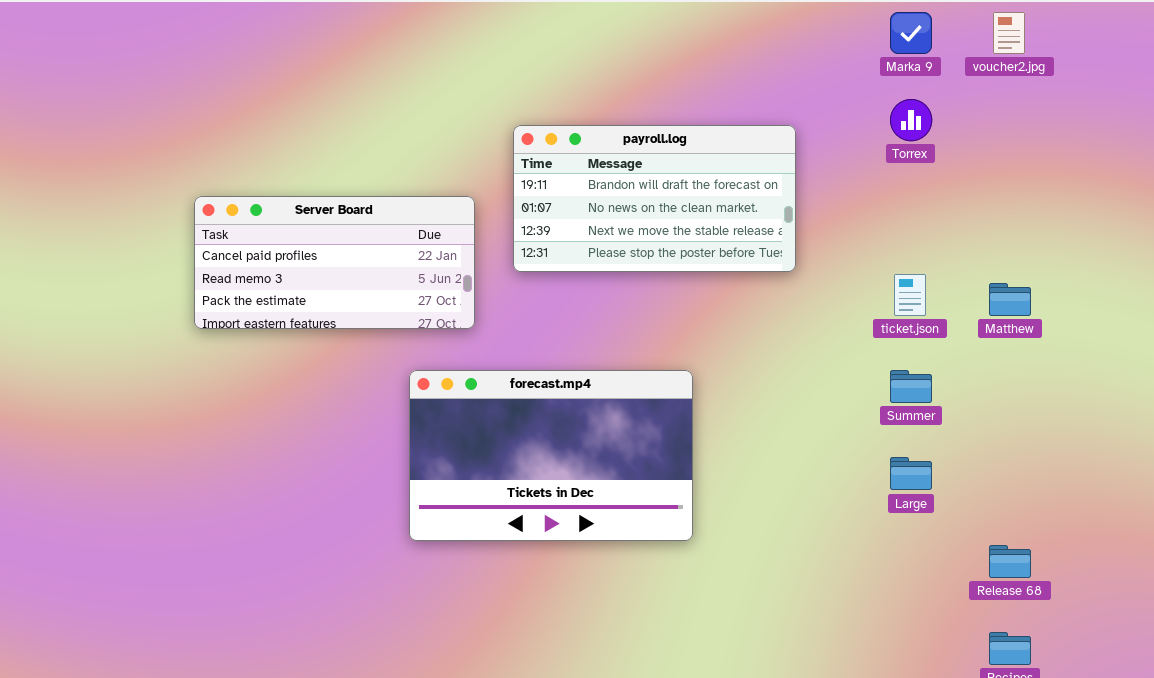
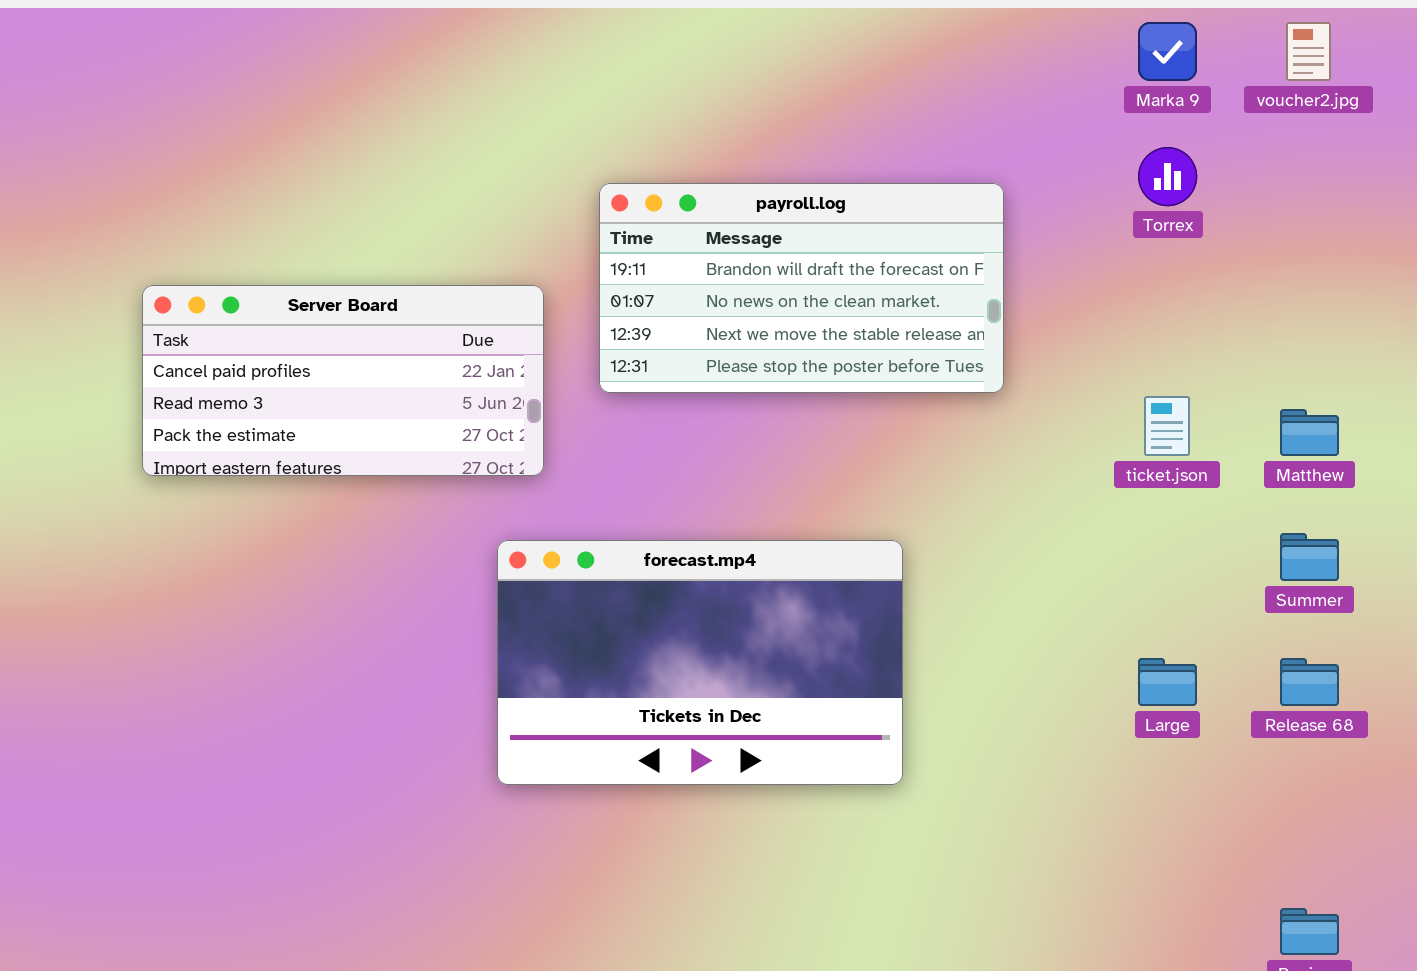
forecast.mp4: [409,370,693,541] -> [497,540,903,785], moved
Summer: [890,370,932,403] -> [1280,533,1339,581], moved
Release 68: [989,545,1031,578] -> [1280,658,1339,706], moved

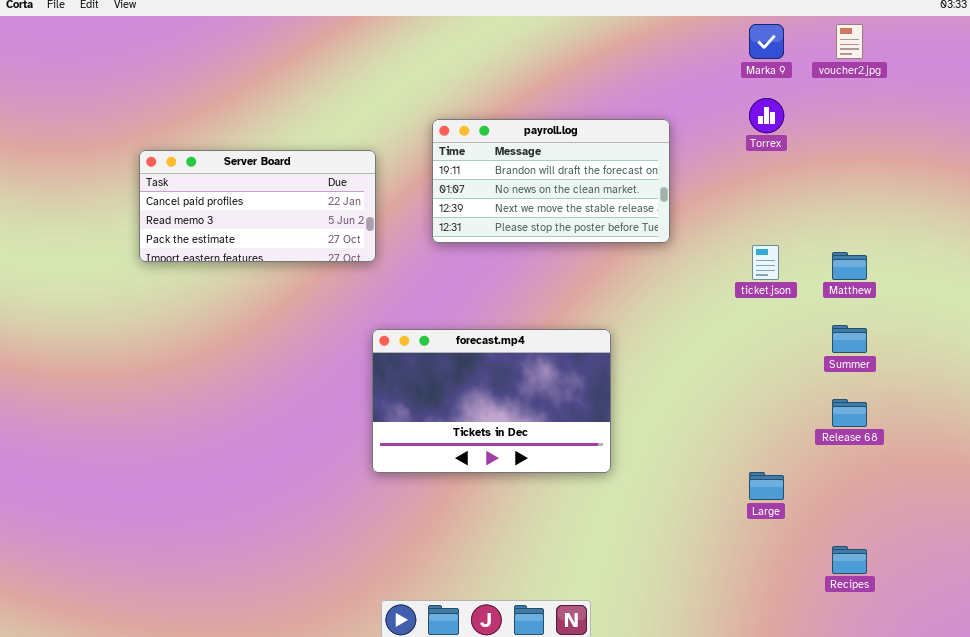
Server Board: [142,285,544,476] -> [139,150,376,262], moved
Large: [1138,658,1197,706] -> [749,472,784,500], moved

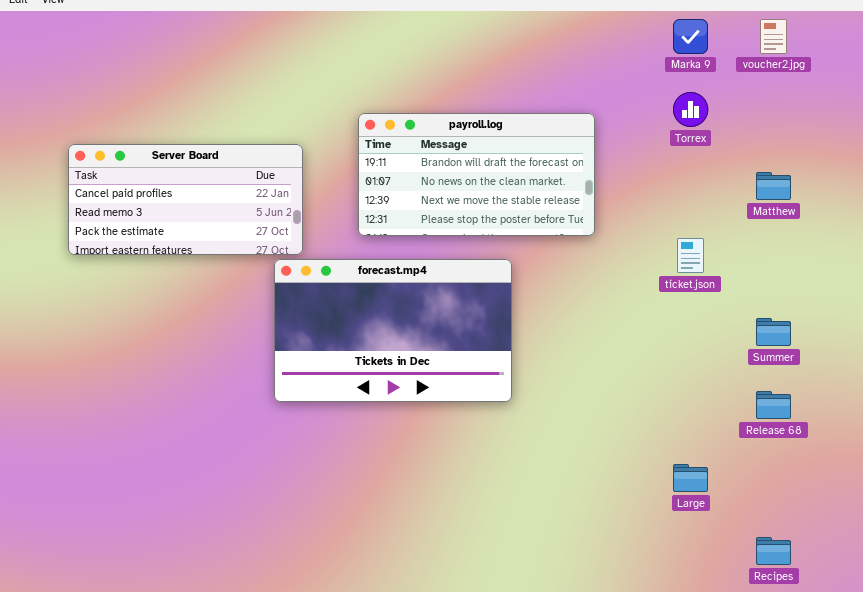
Matthew: [832,252,867,280] -> [756,172,791,200], moved
forecast.mp4: [372,329,611,473] -> [274,259,512,402], moved

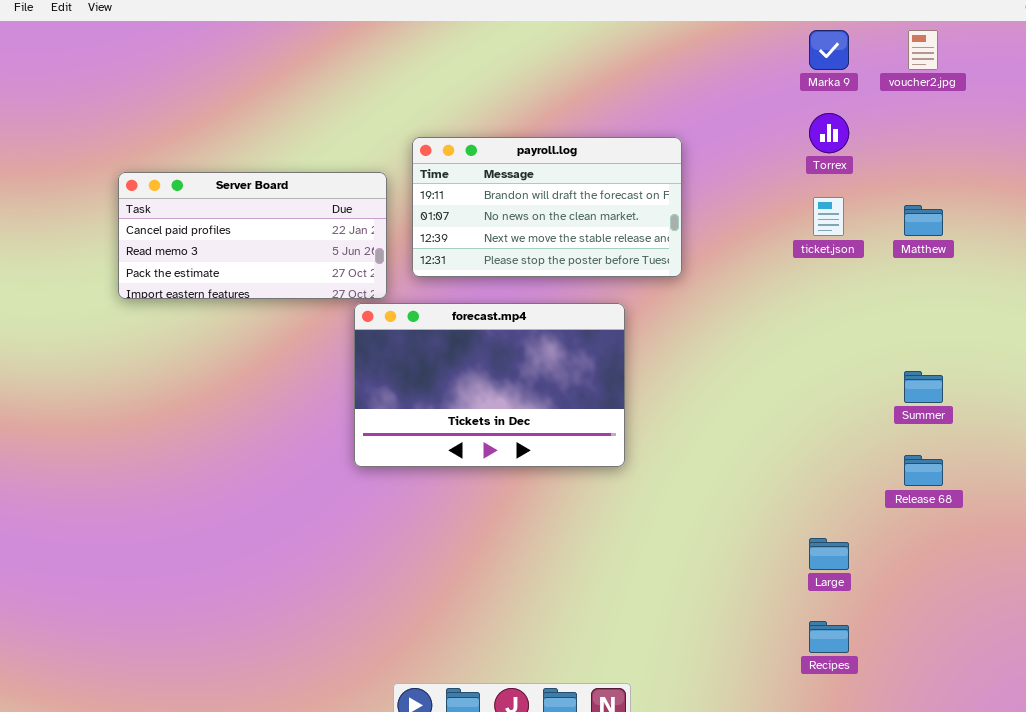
payroll.log: [358,113,595,236] -> [412,137,682,277], moved
ticket.json: [677,238,704,273] -> [813,197,844,236], moved
Recipes: [756,537,791,565] -> [809,621,849,653], moved

